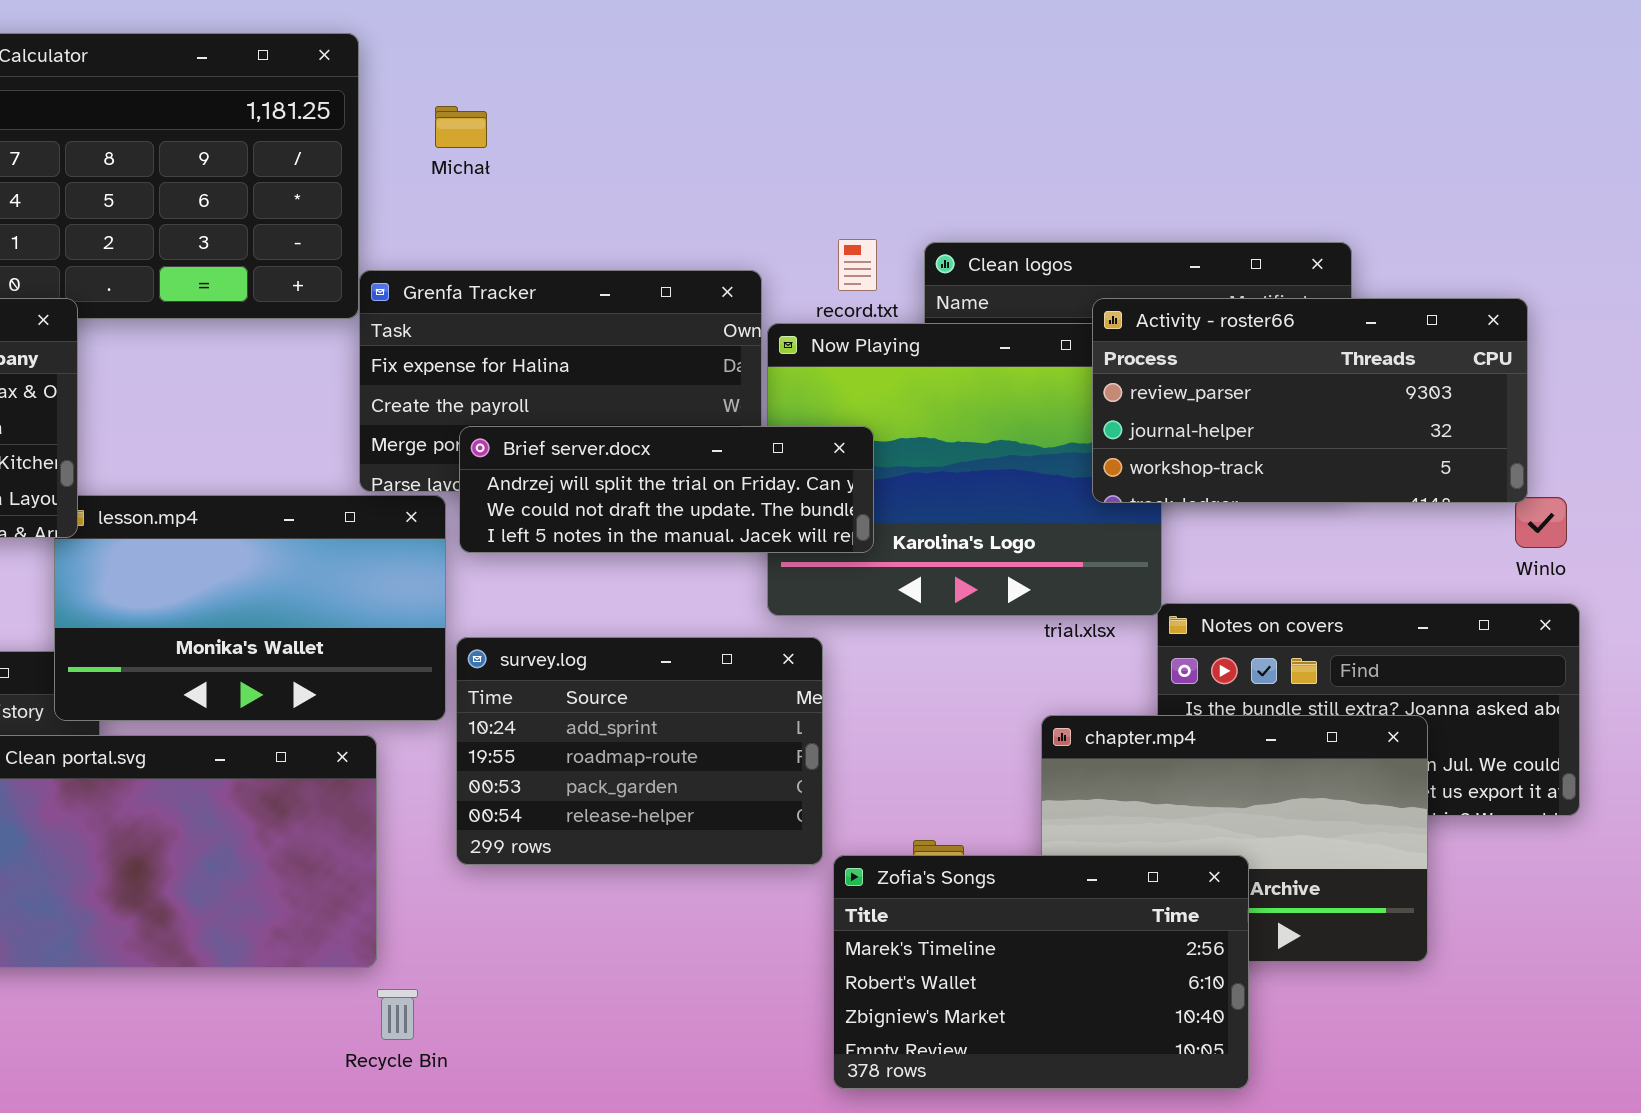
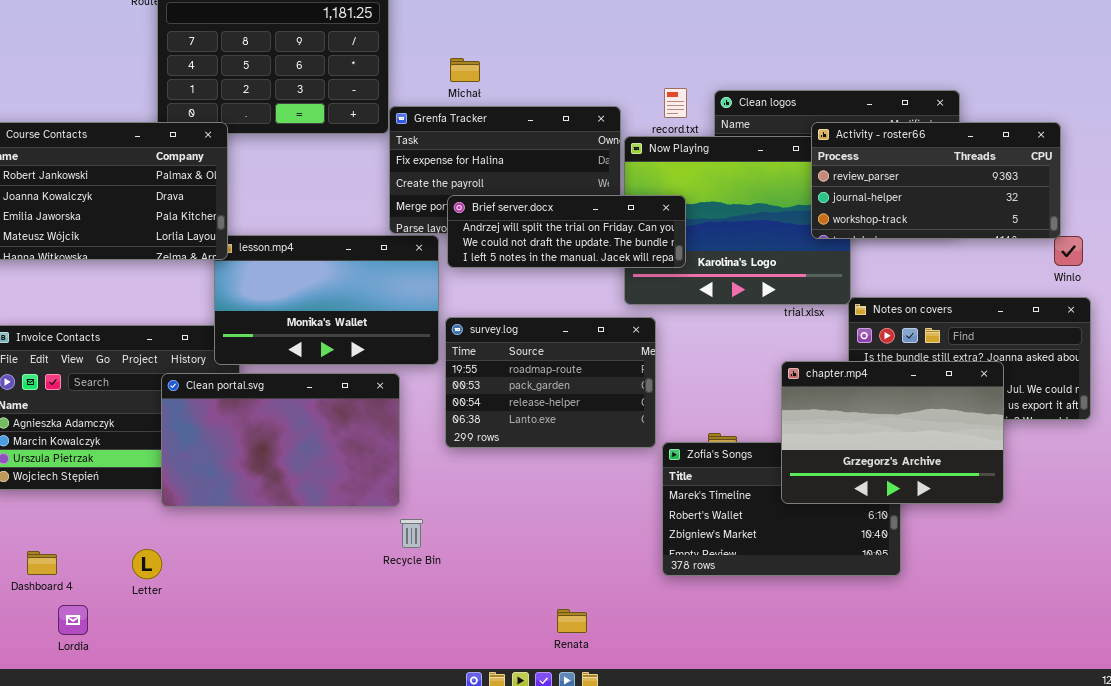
Michał: [435,106,487,148] -> [450,58,480,82], moved
survey.log: [456,637,823,865] -> [445,317,656,448], scrolled down 1 row
chapter.mp4: [1041,715,1428,962] -> [781,361,1004,504], raised

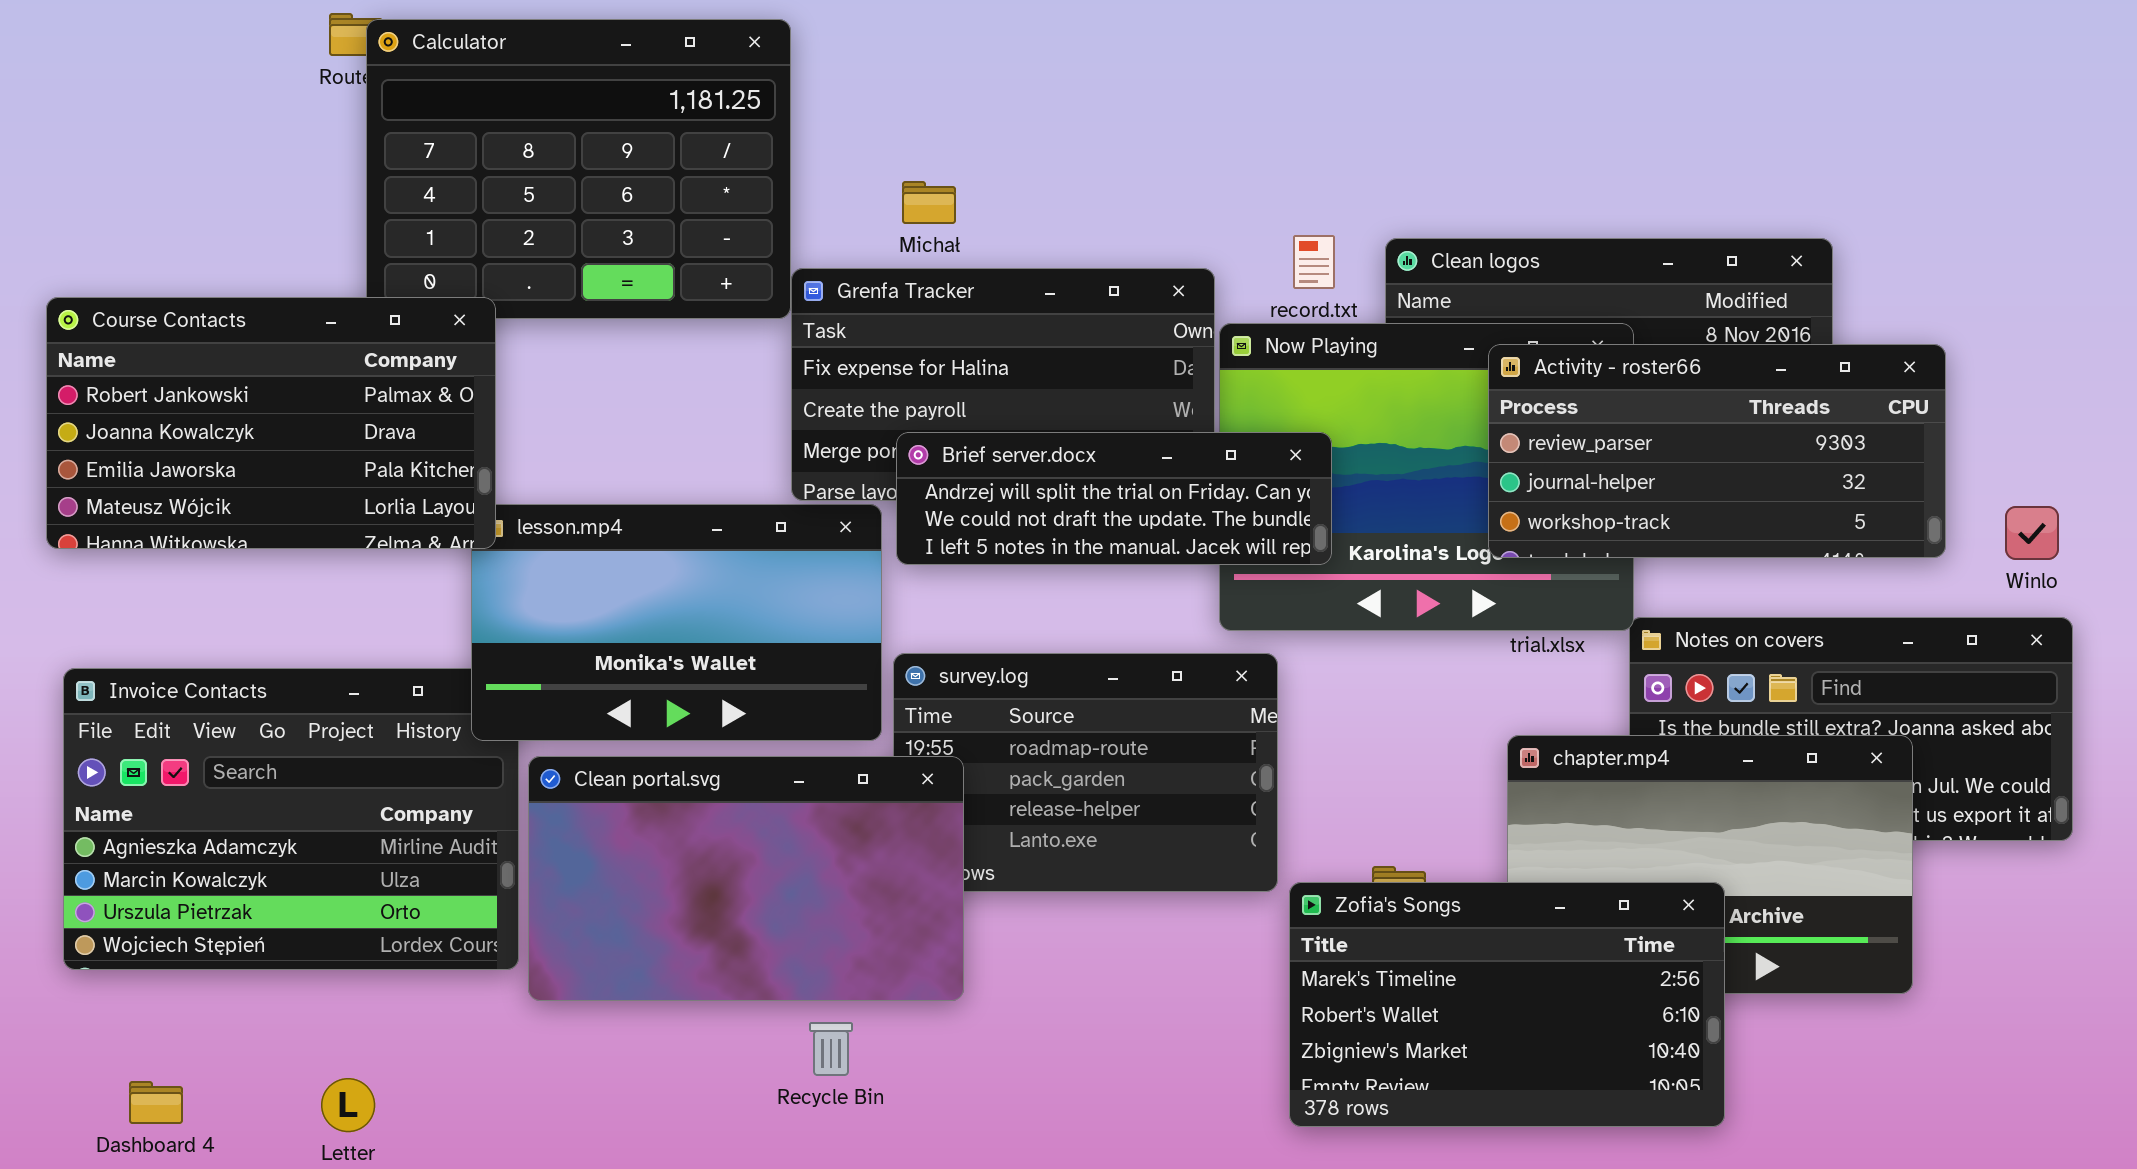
Activity - roster66: [811,122,1061,239] -> [1488,344,1946,558], moved
Clean portal.svg: [161,373,400,507] -> [528,756,964,1001], moved
Zofia's Songs: [662,442,901,576] -> [1289,882,1725,1127], raised

